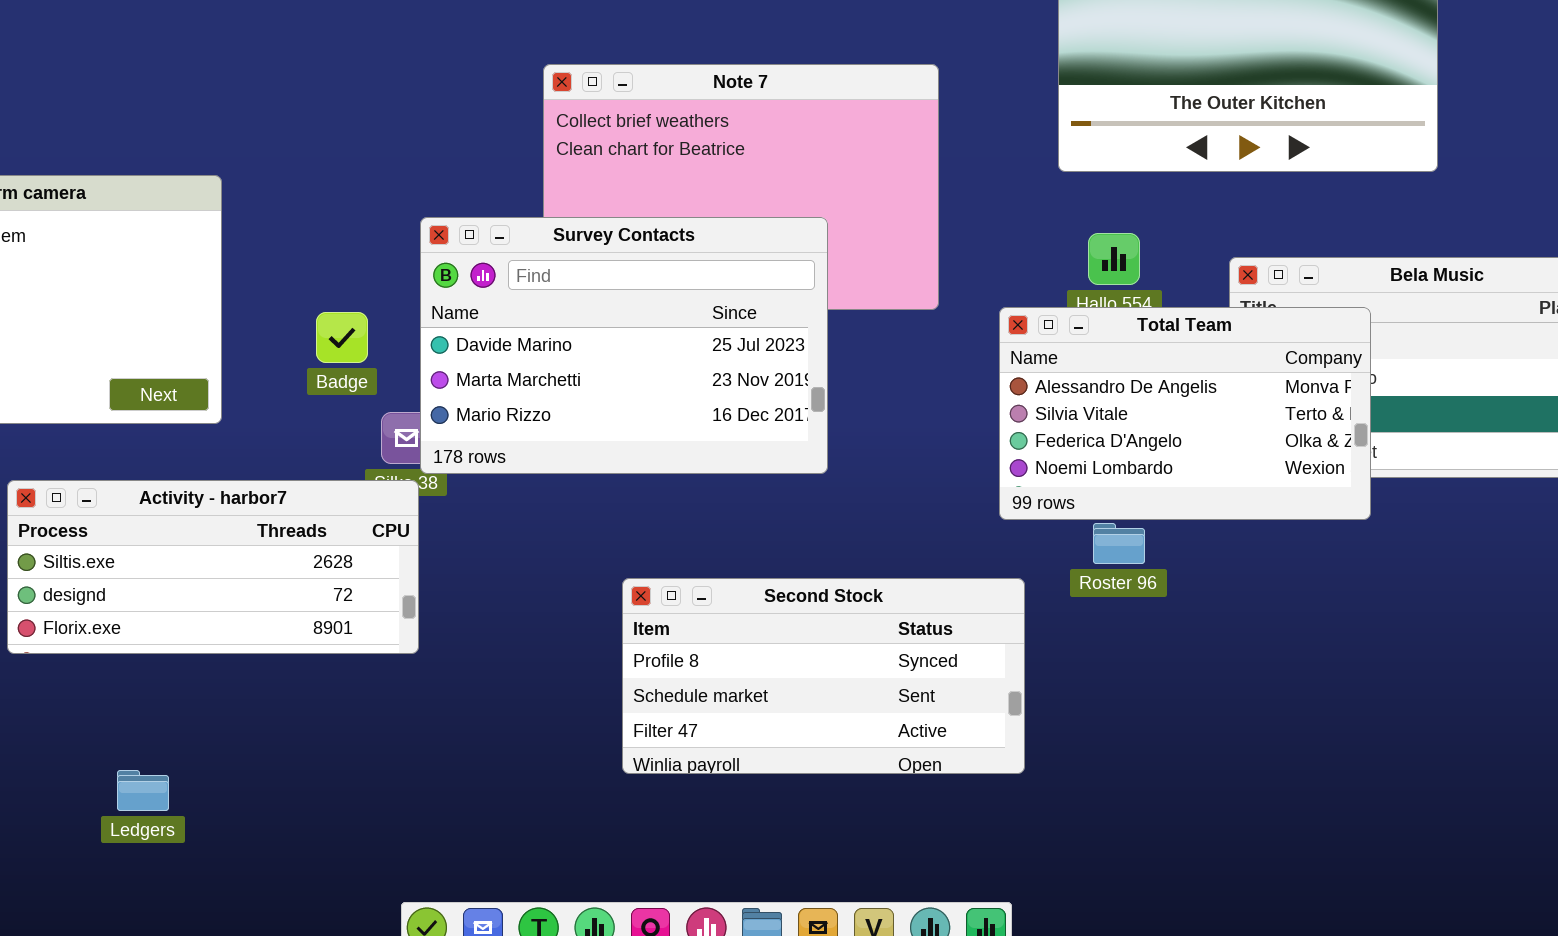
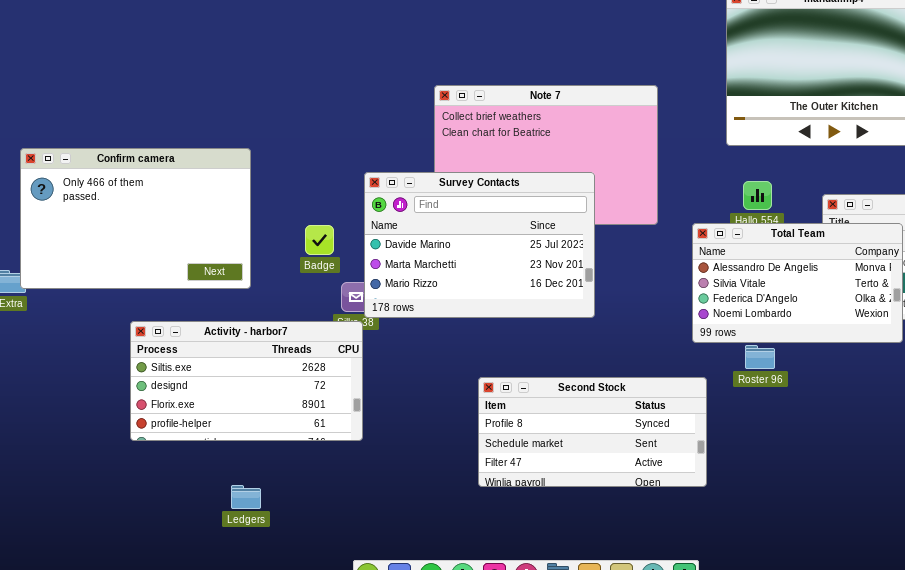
Activity - harbor7: [7,480,419,654] -> [130,321,363,441], resized
Ledgers: [117,770,169,811] -> [231,485,261,509], moved

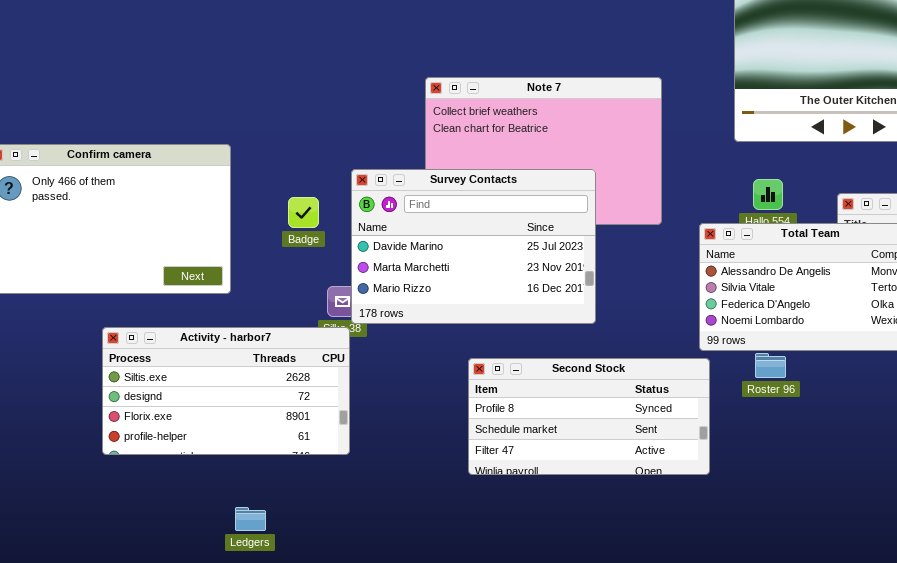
Badge: [305,225,334,255] -> [288,197,319,228], moved
Second Stock: [478,377,707,487] -> [468,358,710,475], moved
Ledgers: [231,485,261,509] -> [235,507,266,531], moved

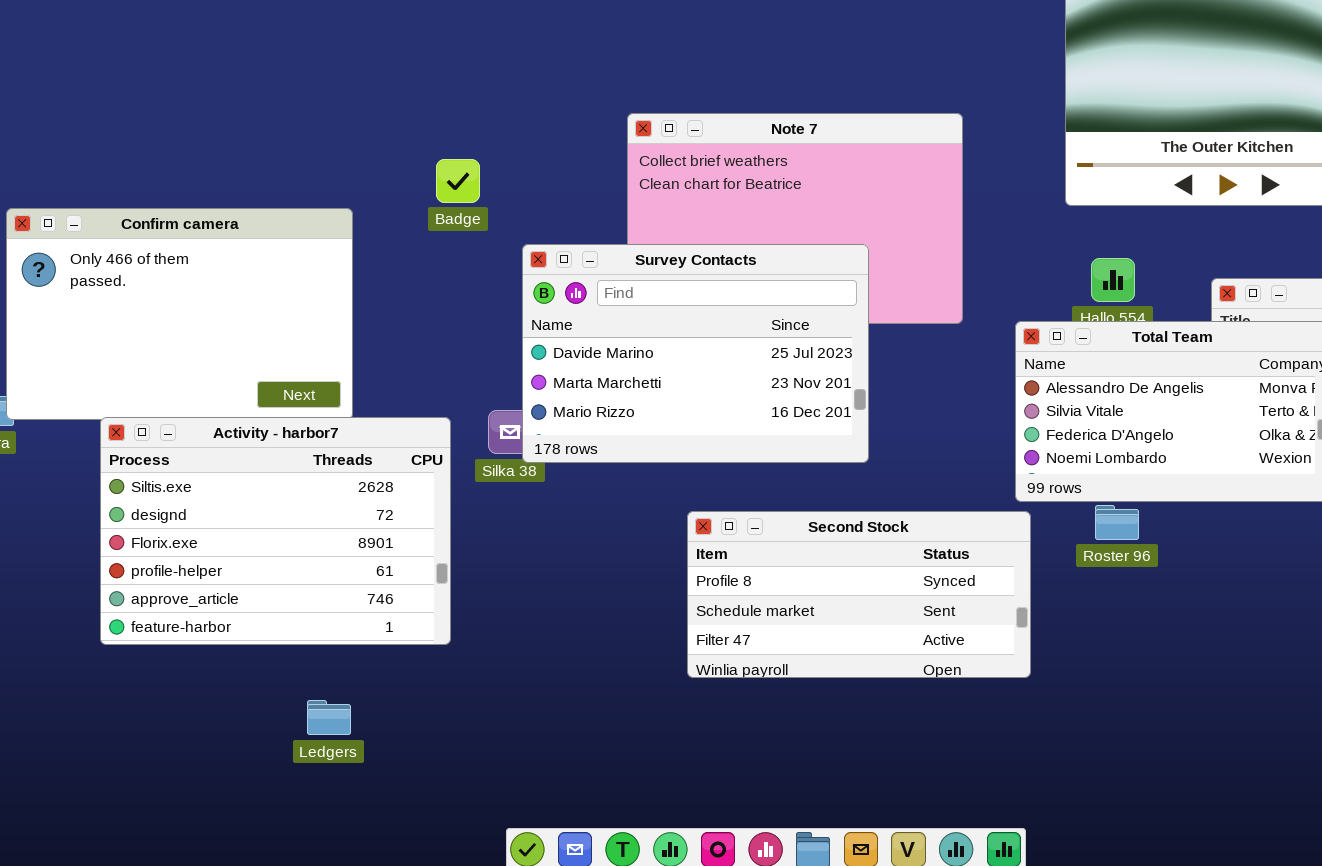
Badge: [288,197,319,228] -> [436,159,480,203], moved
Activity - harbor7: [102,327,350,455] -> [100,417,451,645], moved, resized
Ledgers: [235,507,266,531] -> [307,700,351,735], moved

